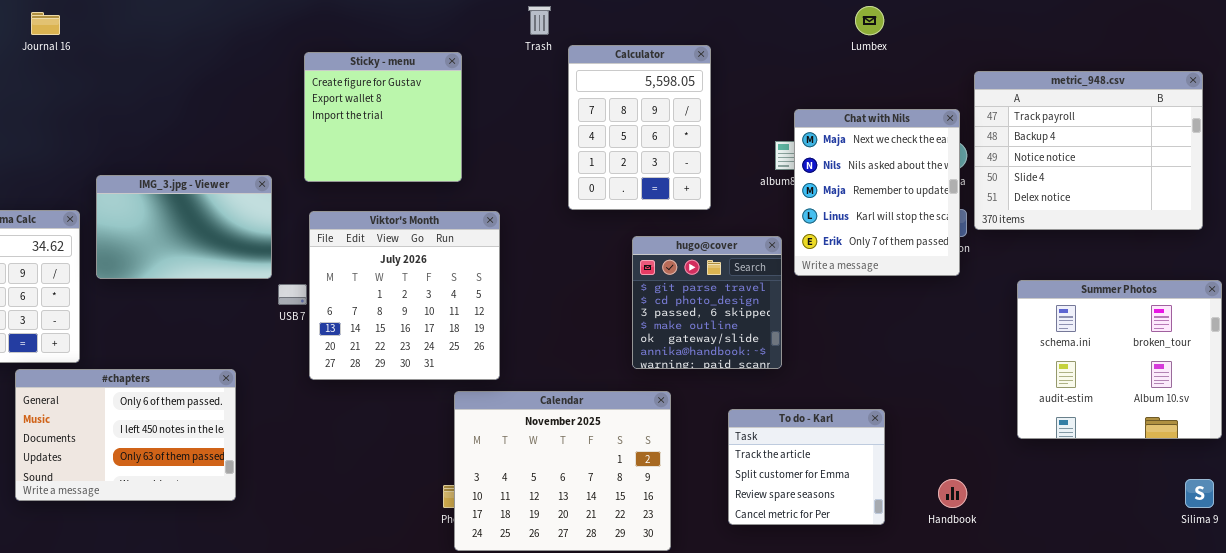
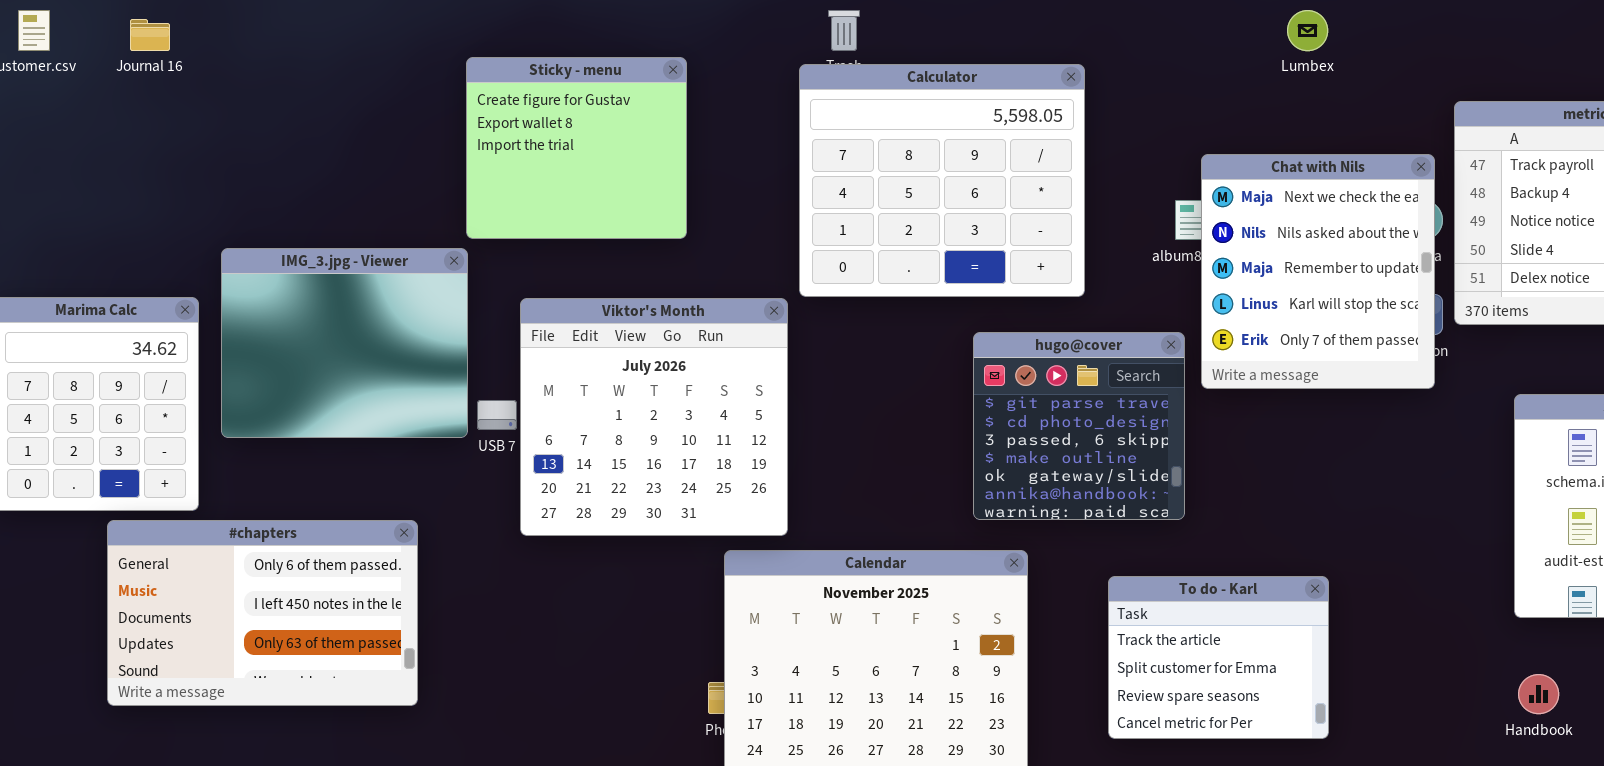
Calculator: [568,45,711,210] -> [799,64,1085,297], resized
Sticky - menu: [304,52,462,182] -> [466,57,687,239], moved
IMG_3.jpg - Viewer: [96,175,272,279] -> [221,248,468,438], resized
Handbook: [938,479,967,508] -> [1518,674,1559,714], moved

